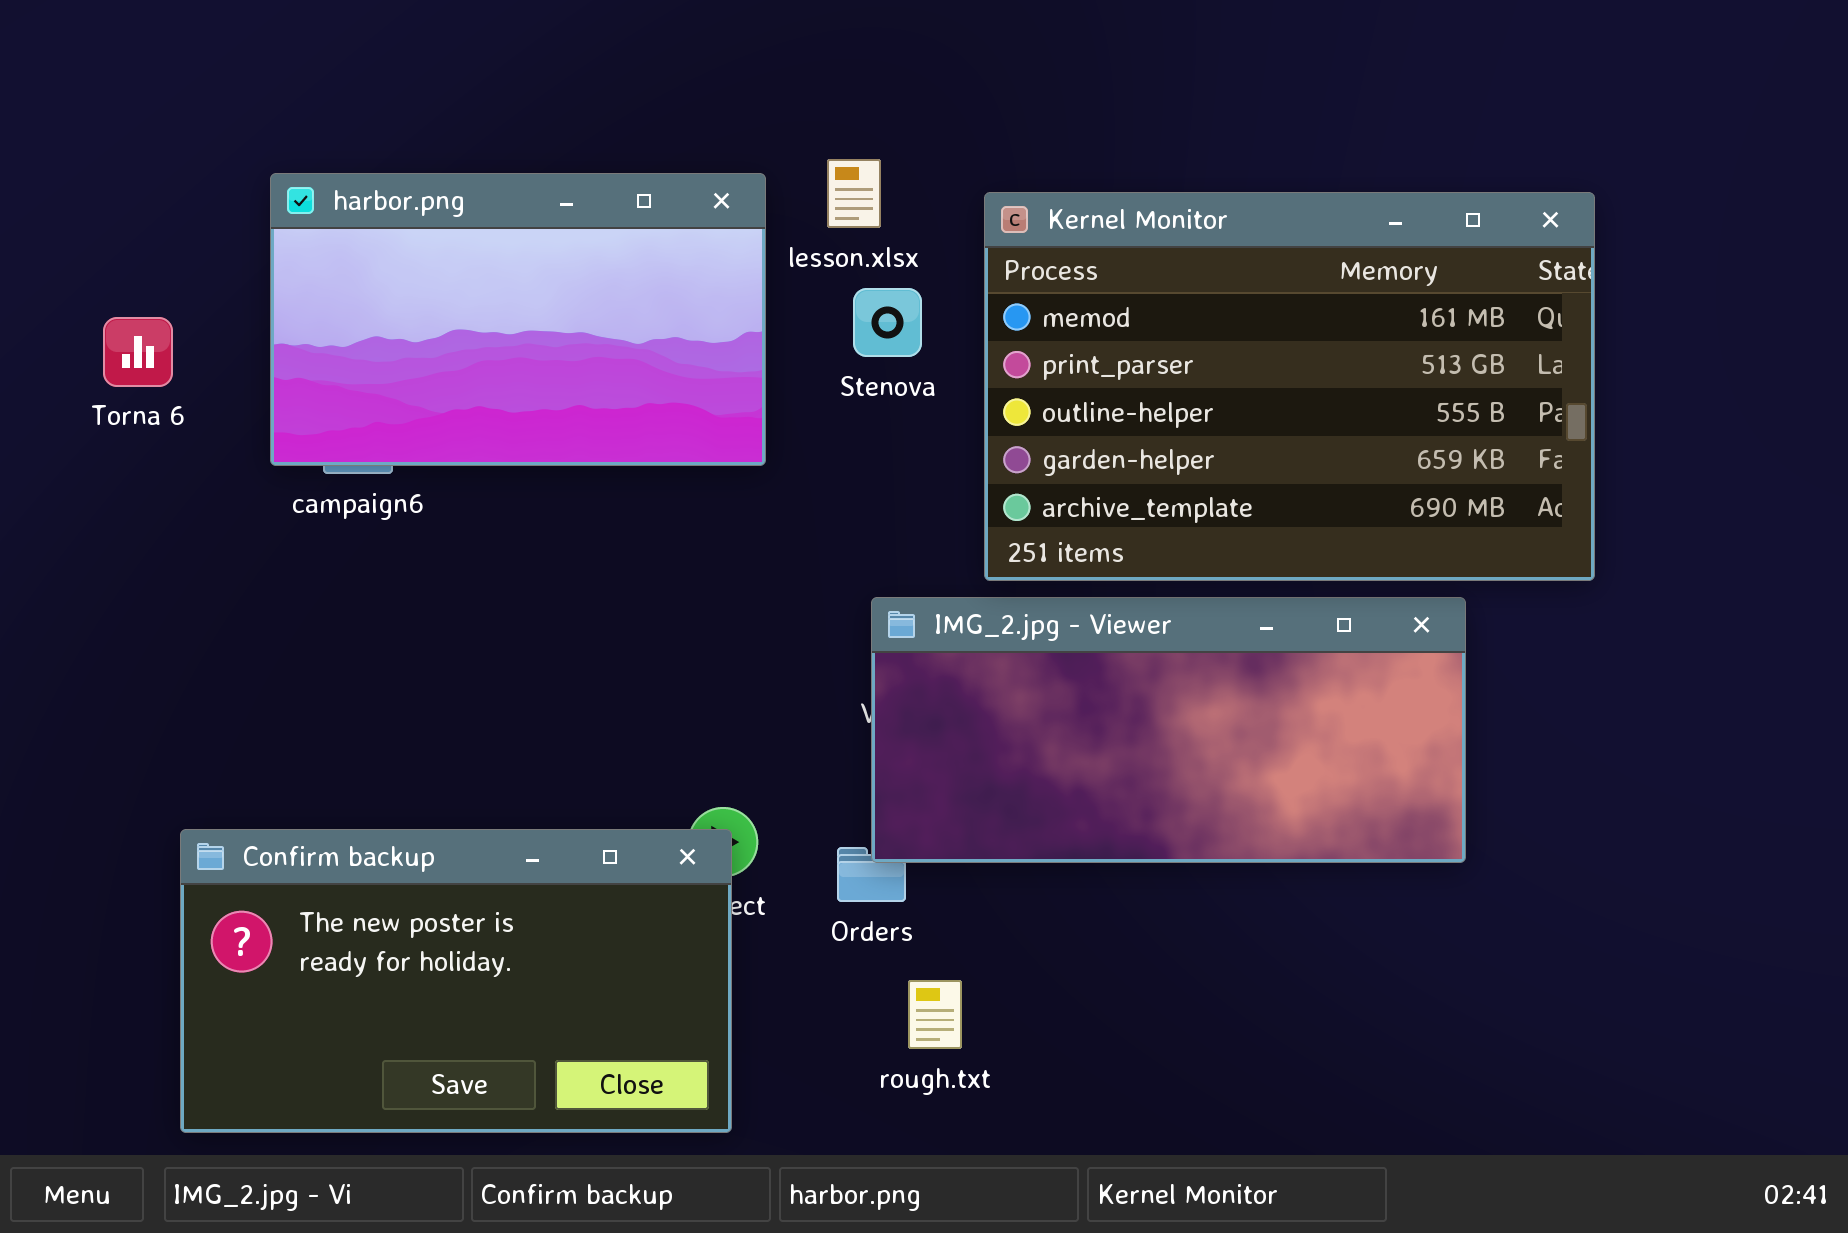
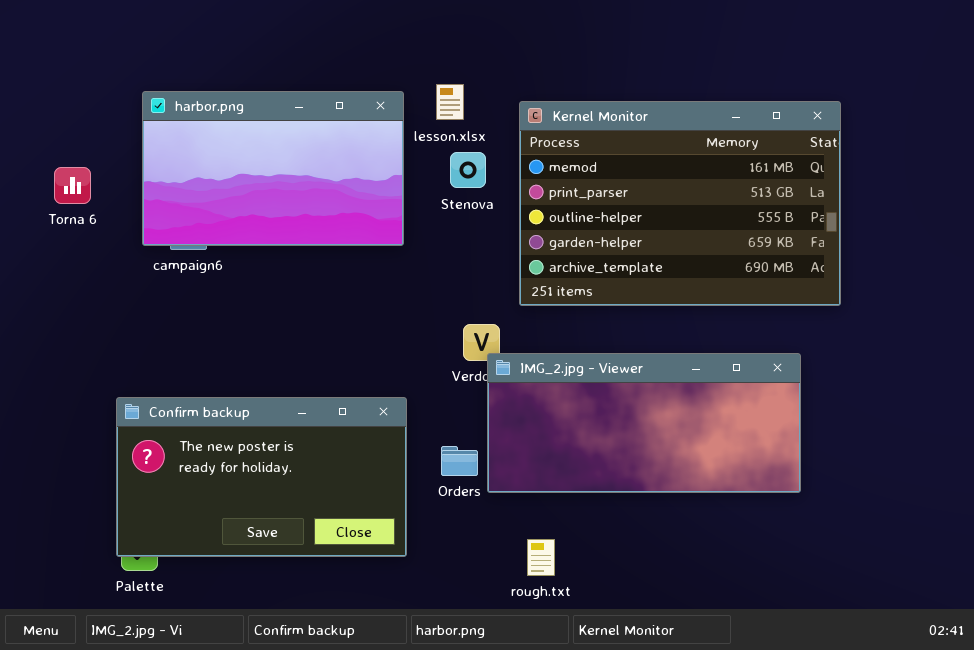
IMG_2.jpg - Viewer: [871,597,1466,863] -> [487,353,801,493], moved
Confirm backup: [180,829,732,1133] -> [116,397,407,557], moved
rough.txt: [908,980,962,1049] -> [527,539,555,576], moved

